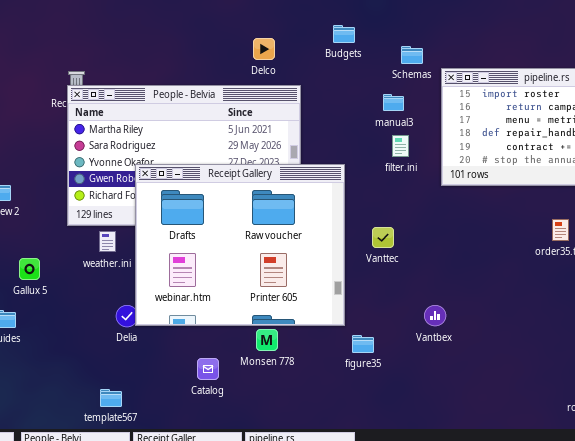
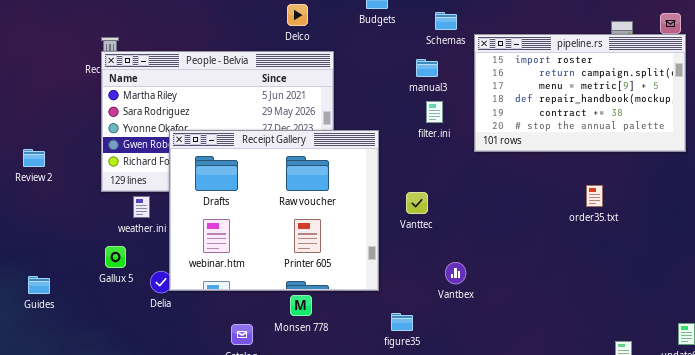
Gallux 5: [19,258,40,280] -> [105,246,126,268], moved
Vantbex: [424,305,446,326] -> [445,262,466,284], moved
figure35: [352,335,374,353] -> [391,313,413,331], moved

